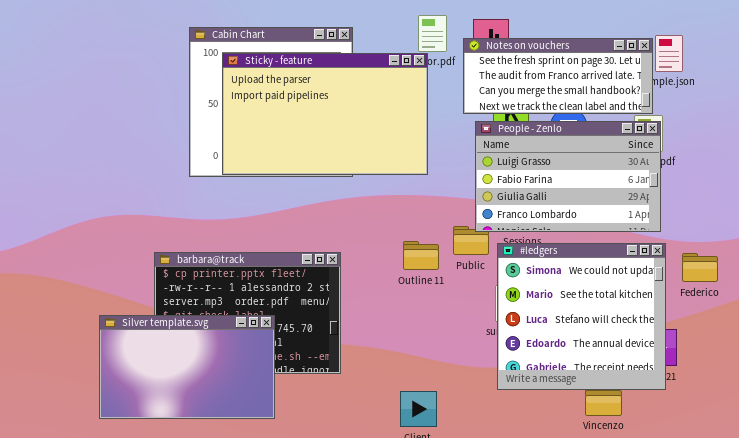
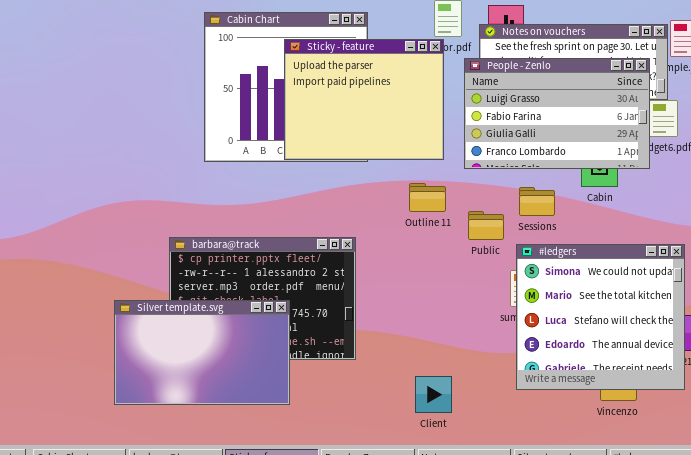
Sticky - feature: [222,53,428,175] -> [284,39,444,160], resized
People - Zenlo: [475,121,661,232] -> [464,58,650,169], moved
Outline 11: [403,241,439,270] -> [409,183,446,212], moved
#ledgers: [497,243,666,390] -> [516,244,685,390], moved

